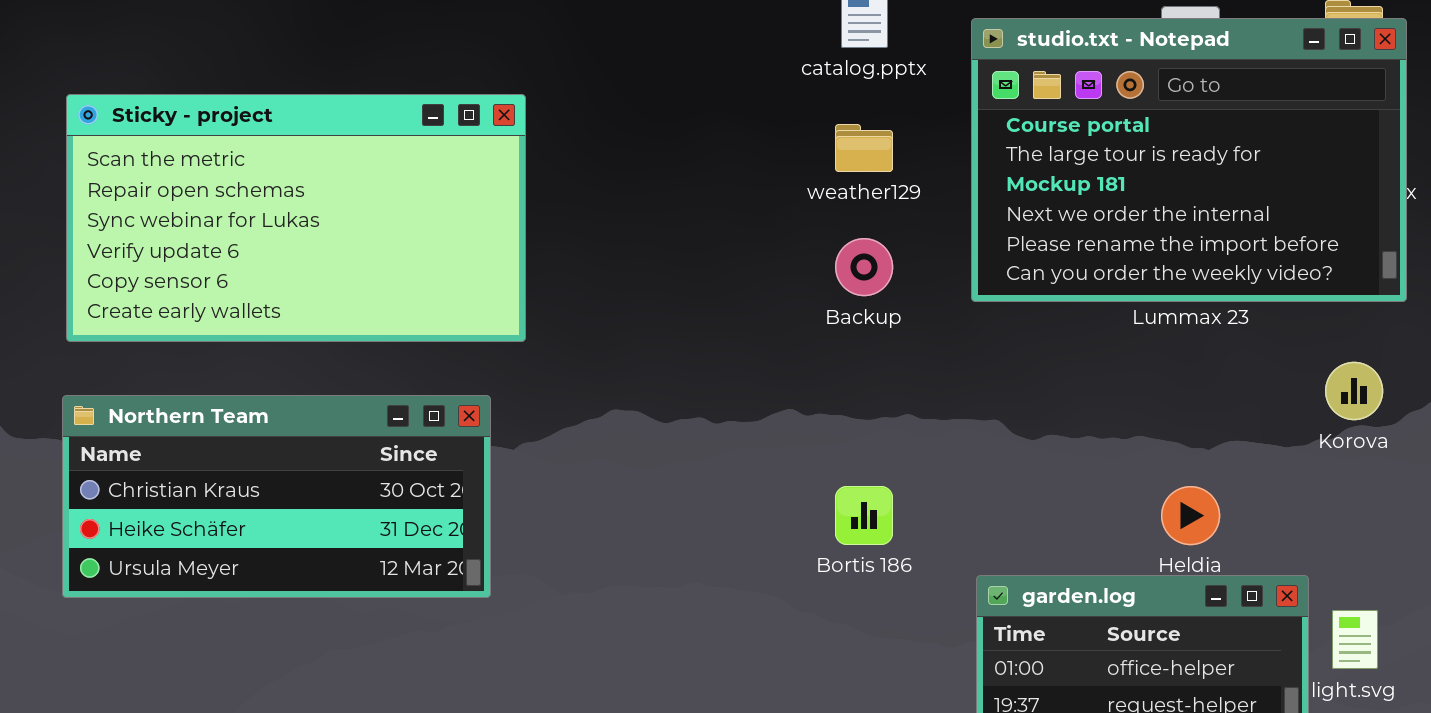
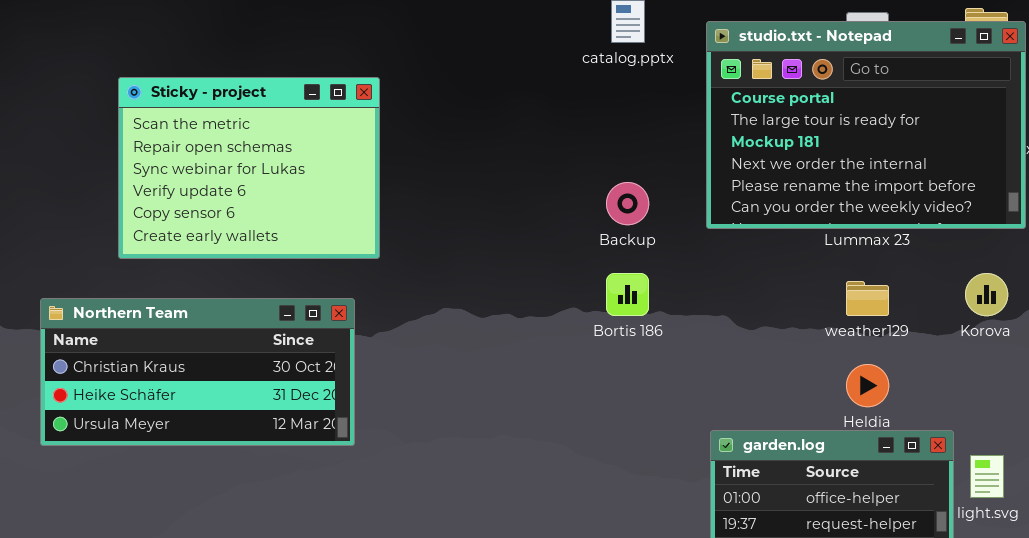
Sticky - project: [66,94,526,342] -> [118,77,380,259], resized
weather129: [835,124,893,172] -> [846,281,889,316], moved
Bortis 186: [835,486,893,545] -> [606,273,649,316], moved

